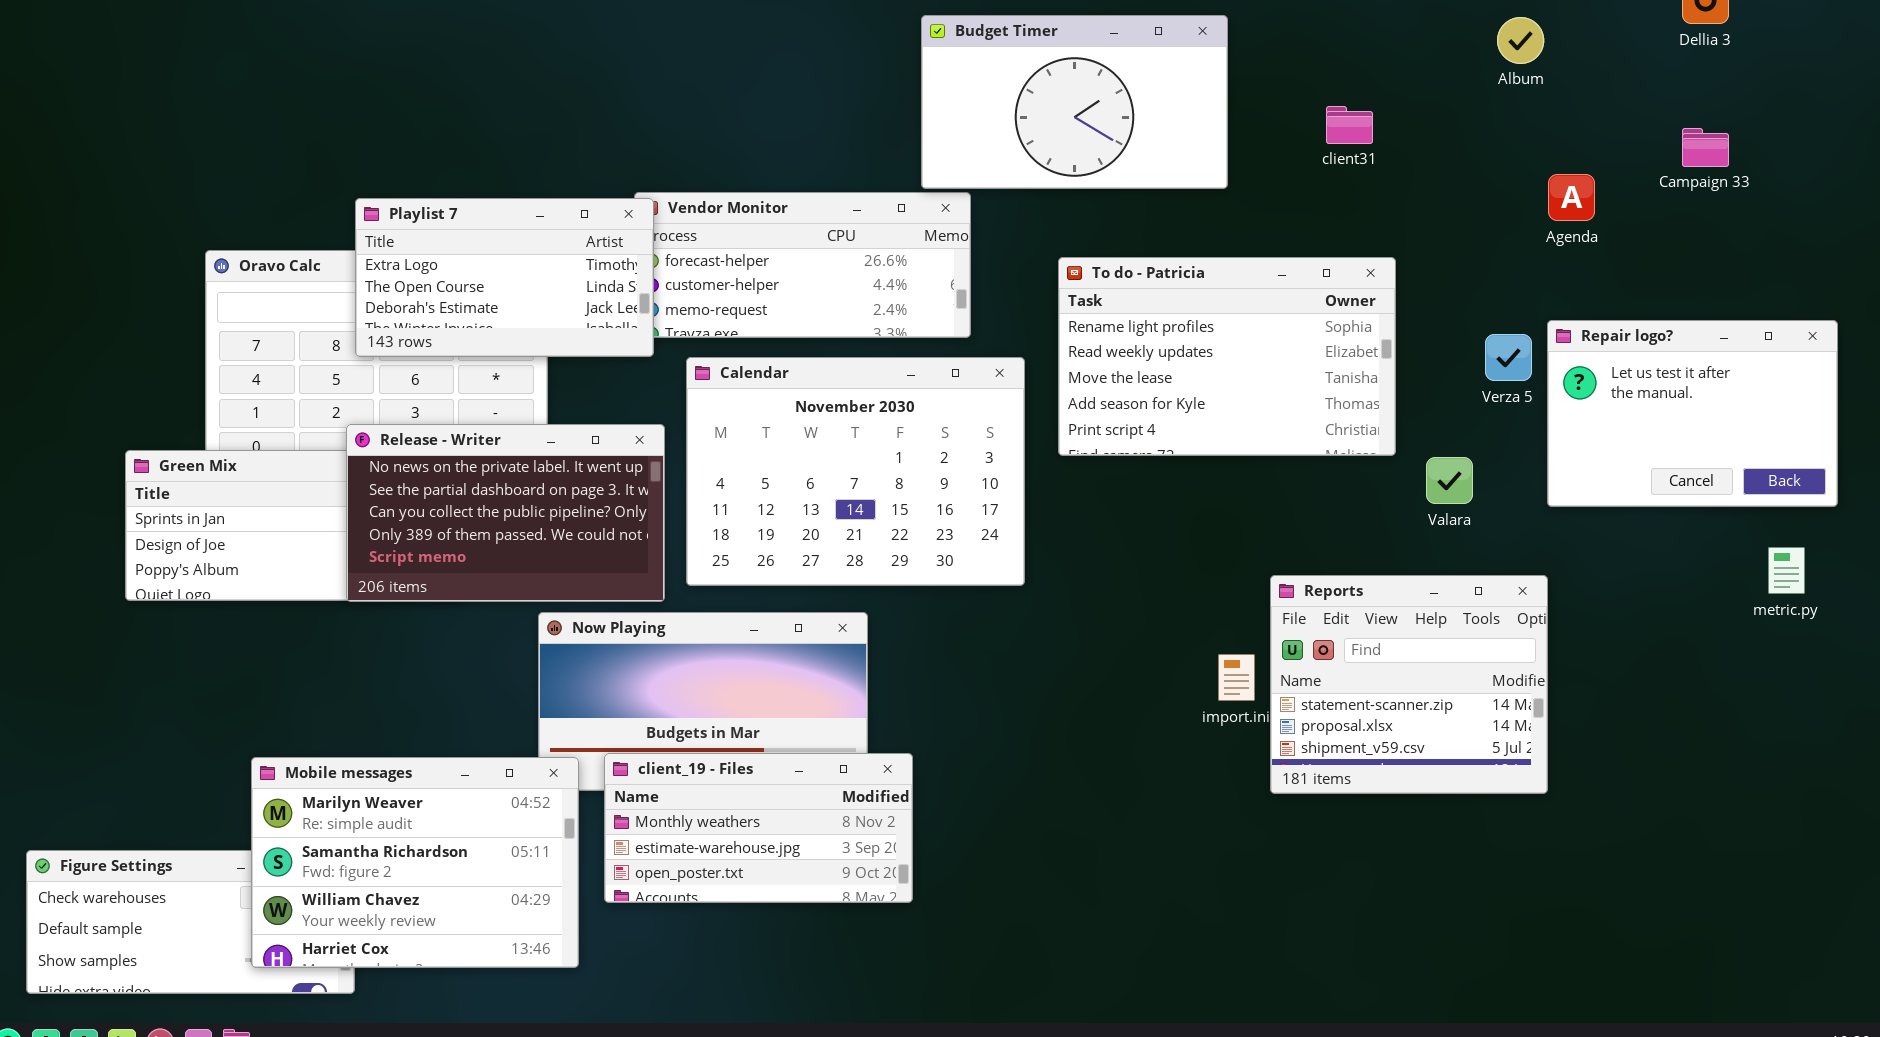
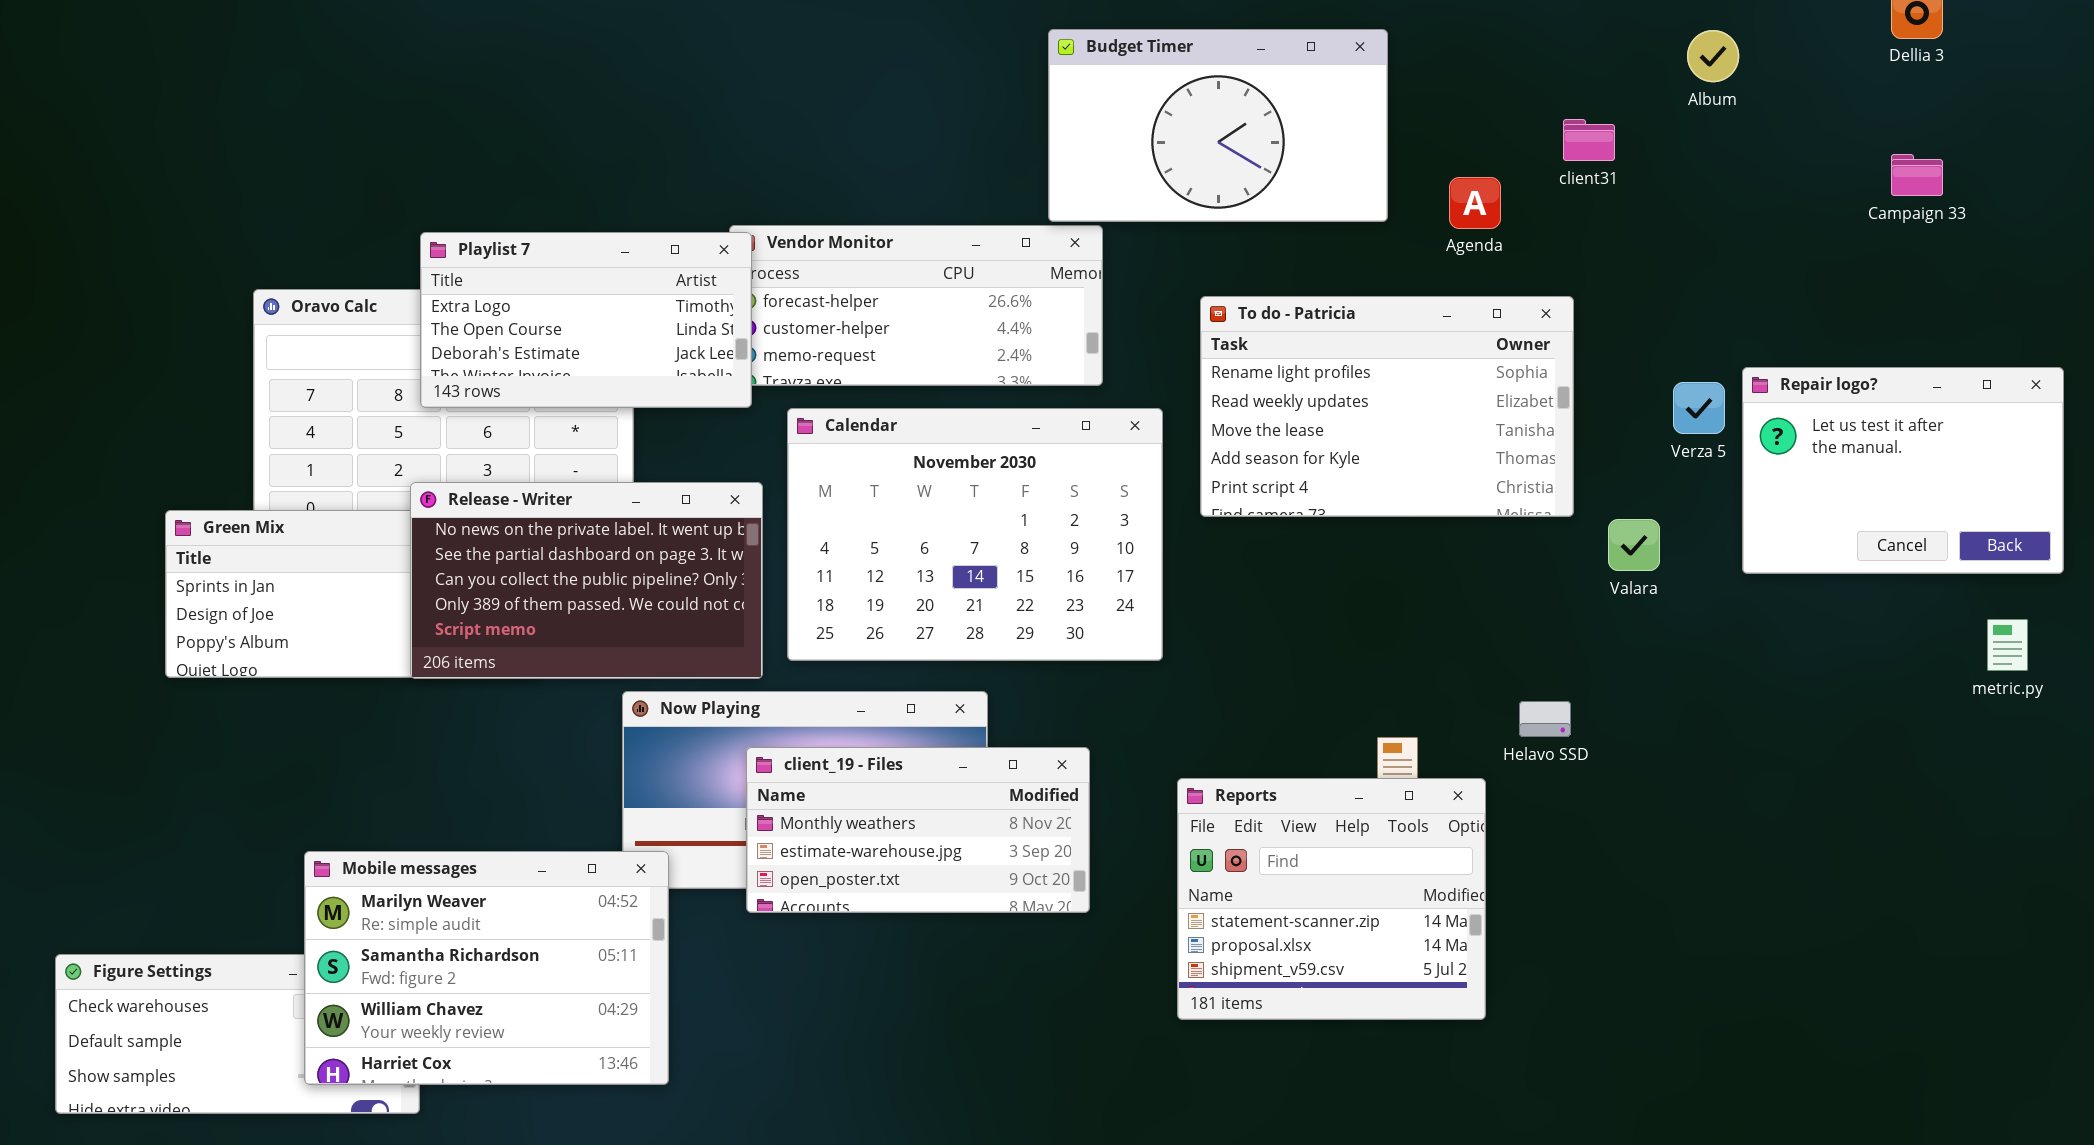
client31: [1326,106,1373,144] -> [1563,119,1615,161], moved
Agenda: [1548,174,1595,221] -> [1449,177,1501,229], moved
Reports: [1270,575,1548,794] -> [1177,778,1486,1020], moved
client_19 - Files: [604,753,913,903] -> [746,747,1090,913], moved

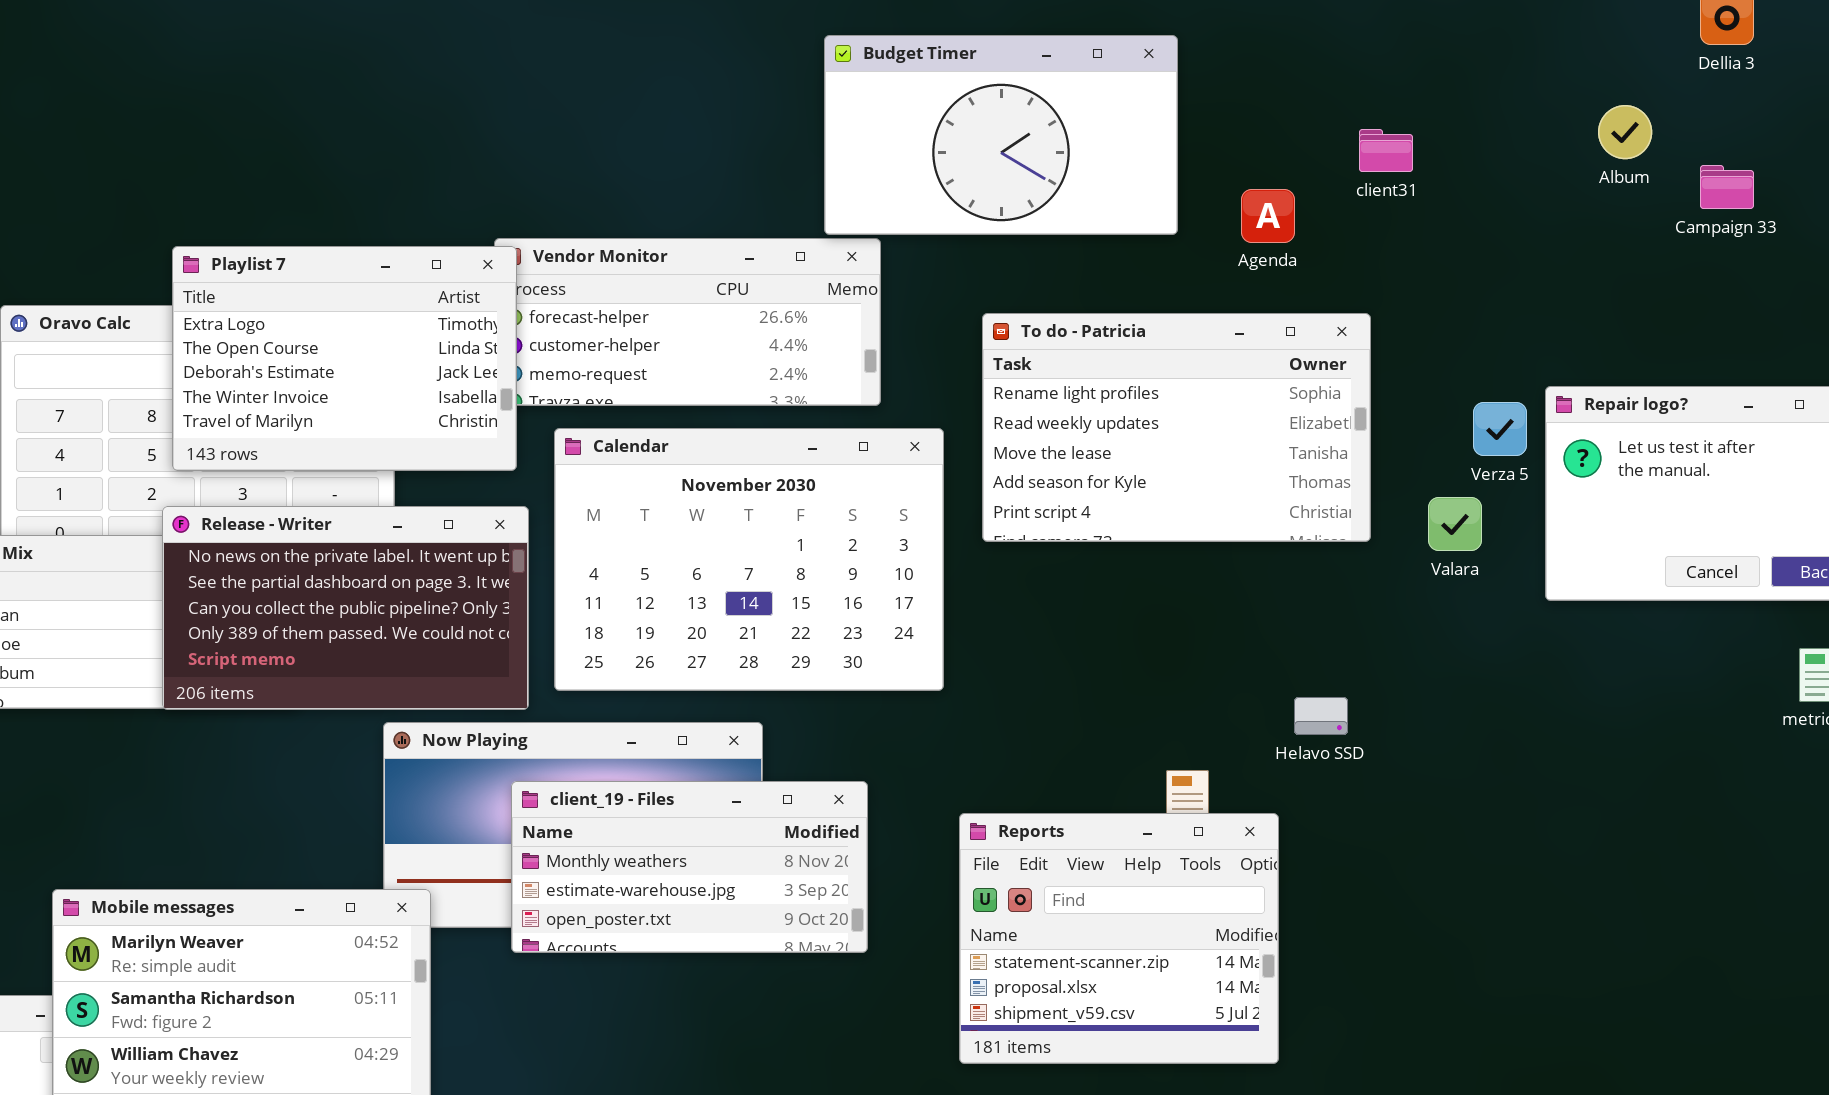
Album: [1687,30,1739,82] -> [1598,105,1652,159], moved
Playlist 7: [420,232,752,408] -> [172,246,517,471], resized
Valara: [1608,519,1660,571] -> [1428,497,1482,551], moved
Helavo SSD: [1519,701,1571,737] -> [1294,697,1348,735], moved

